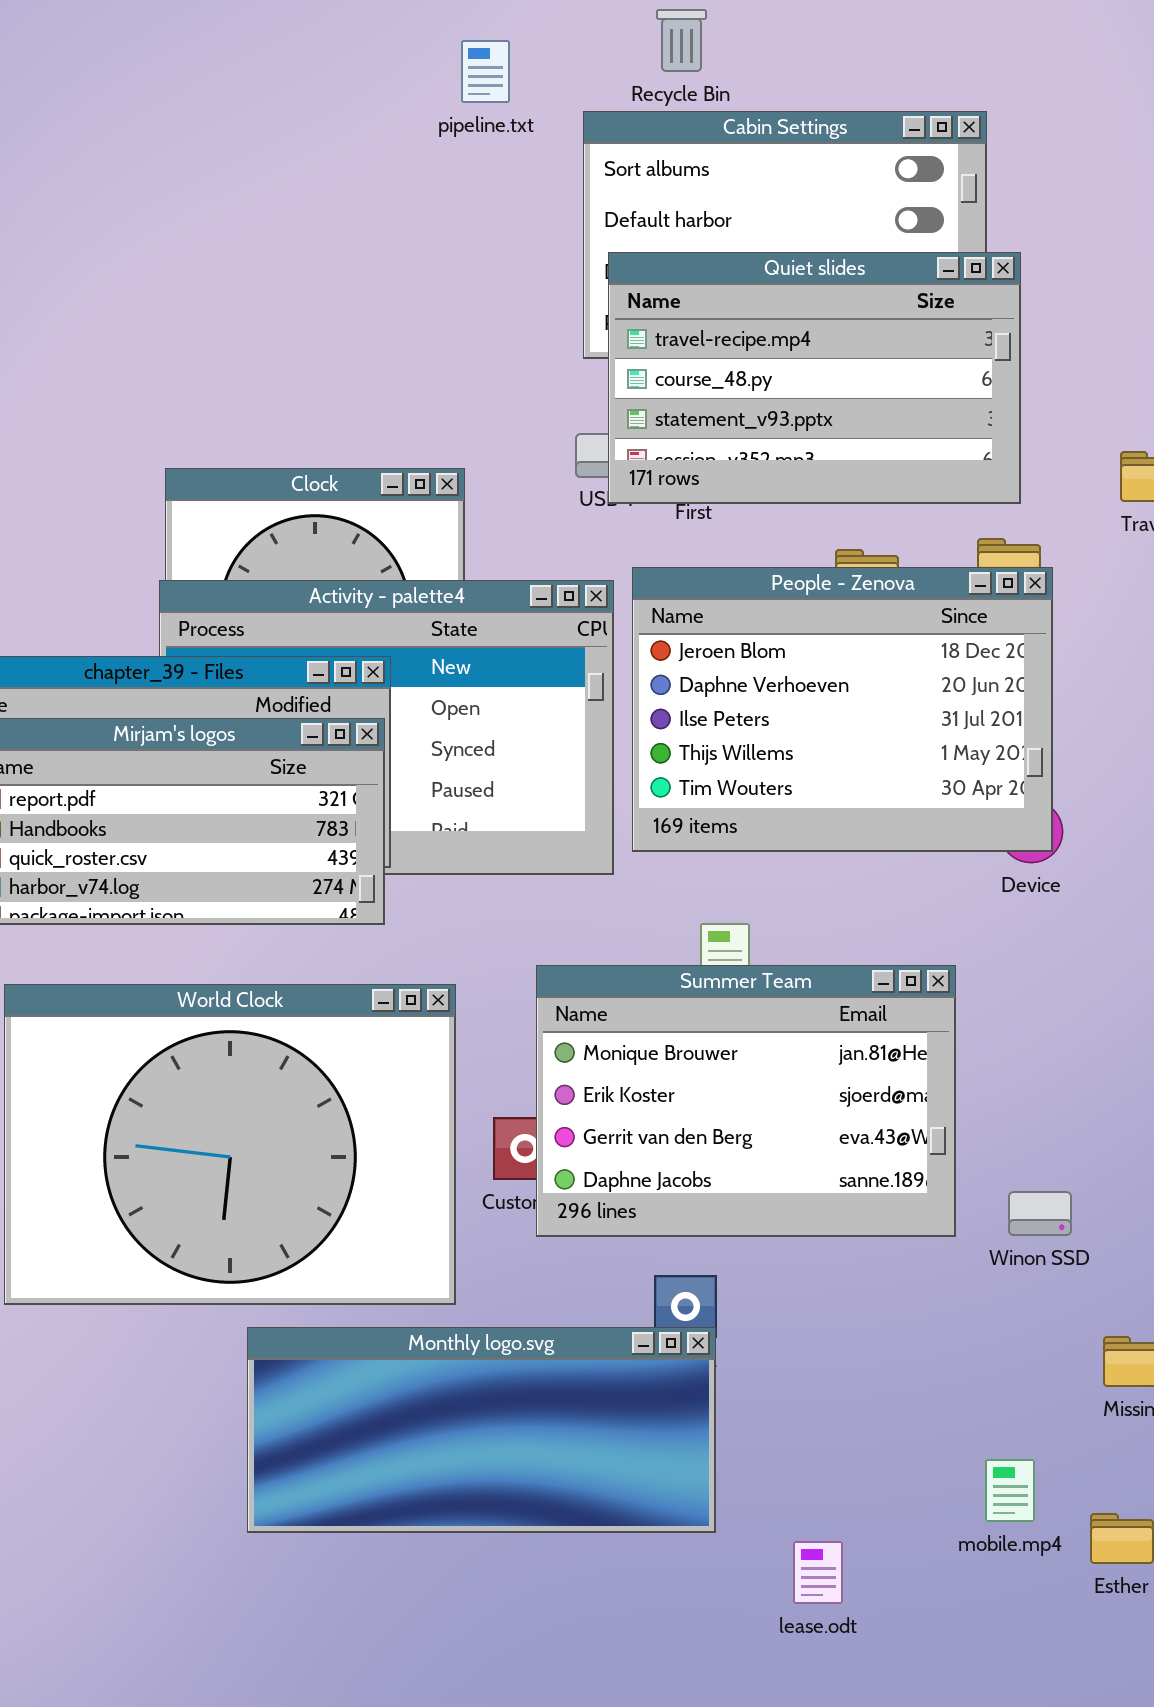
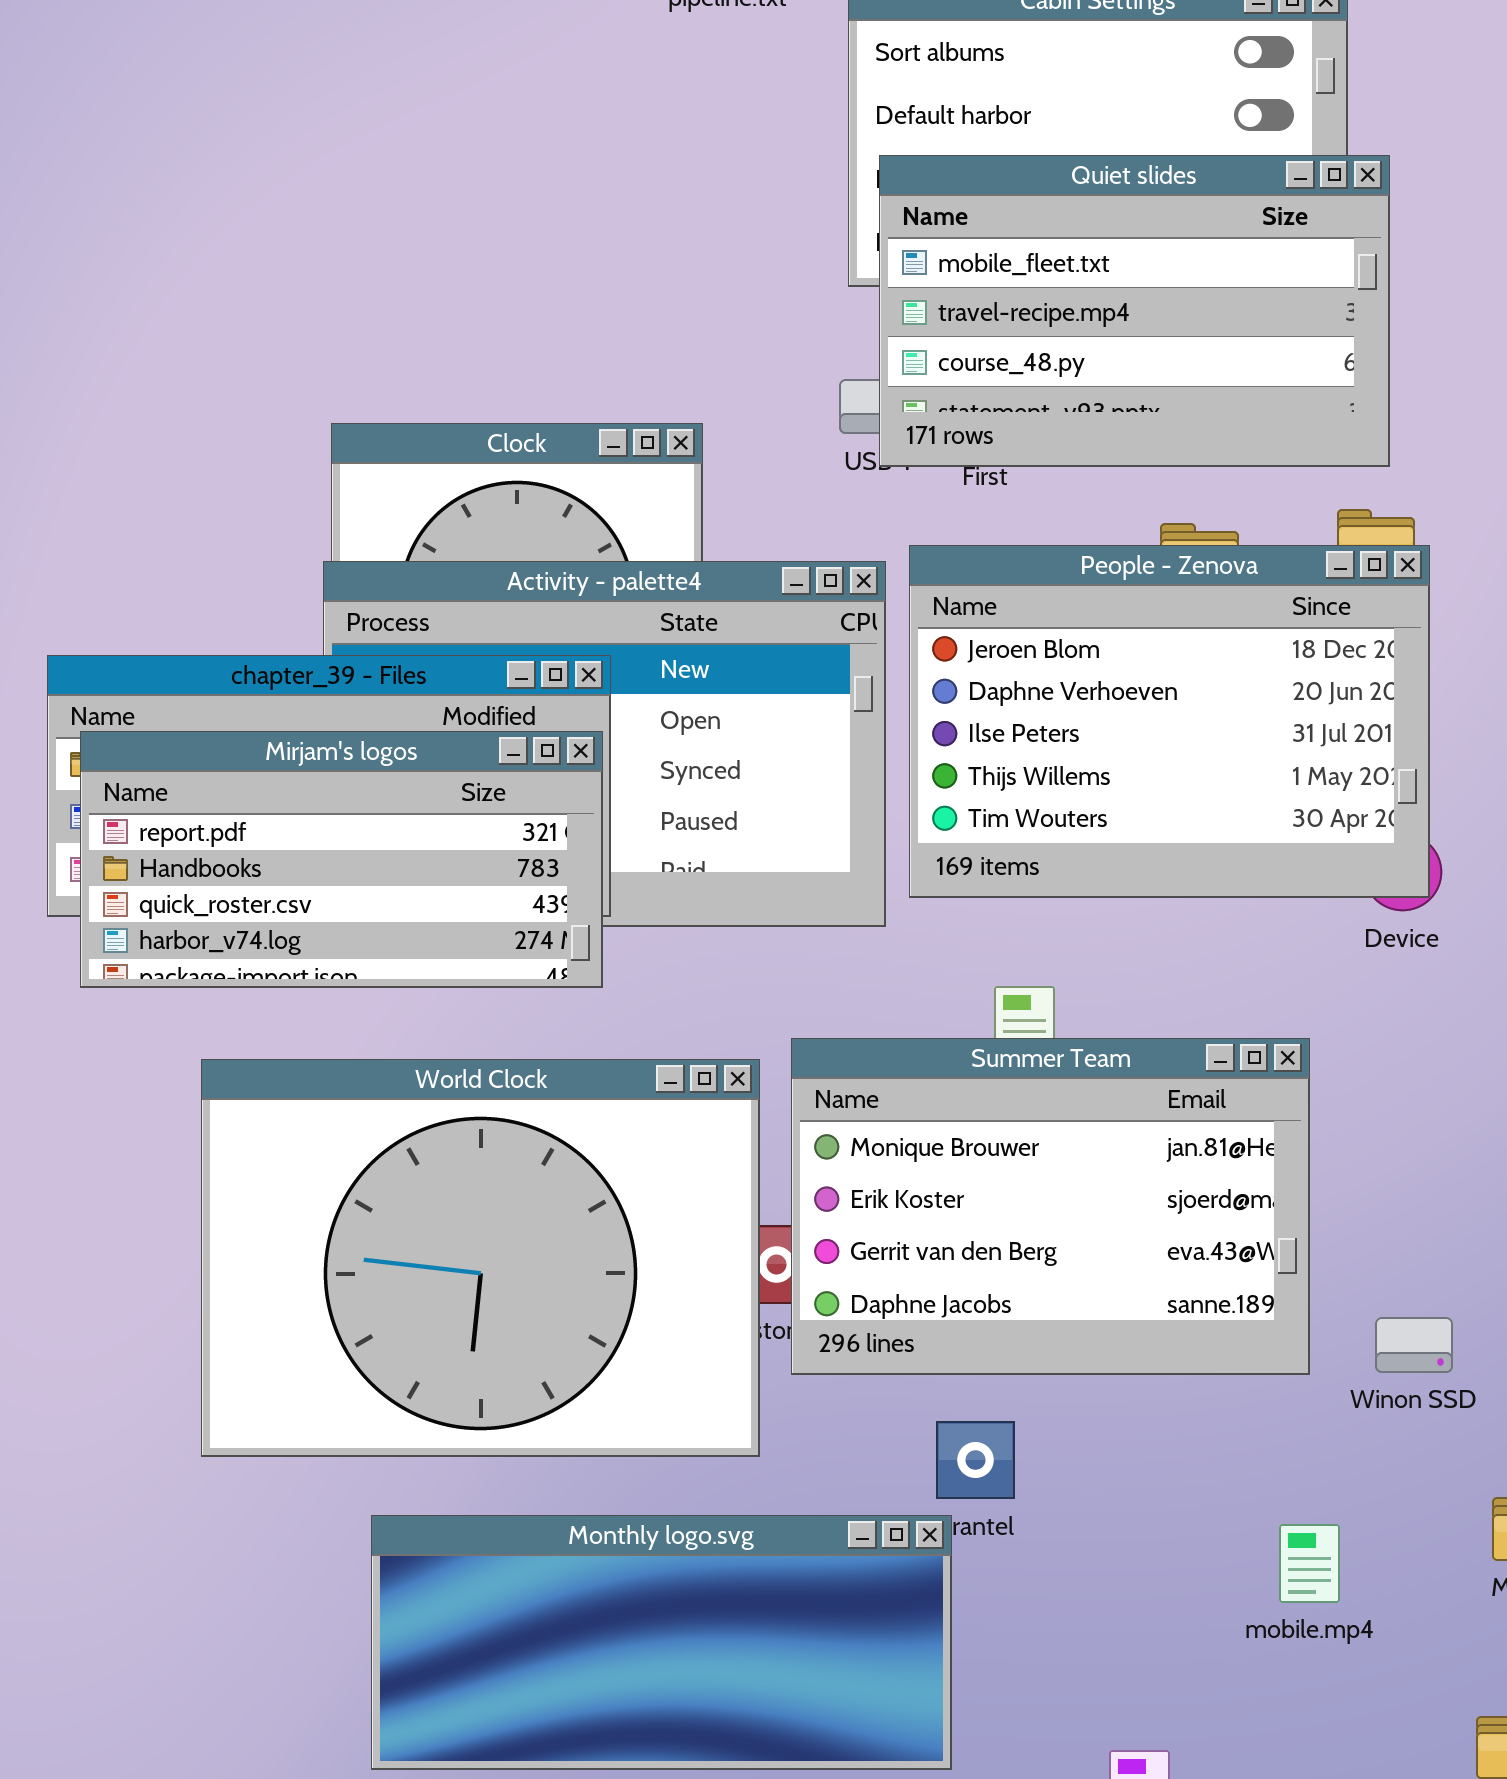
Quiet slides: [608,252,1021,504] -> [879,155,1390,467], scrolled up 1 row
World Clock: [4,984,456,1305] -> [201,1059,760,1457], moved
Monthly logo.svg: [247,1327,716,1533] -> [371,1515,952,1770], moved
mobile.mp4: [985,1459,1035,1522] -> [1279,1524,1340,1603], moved

